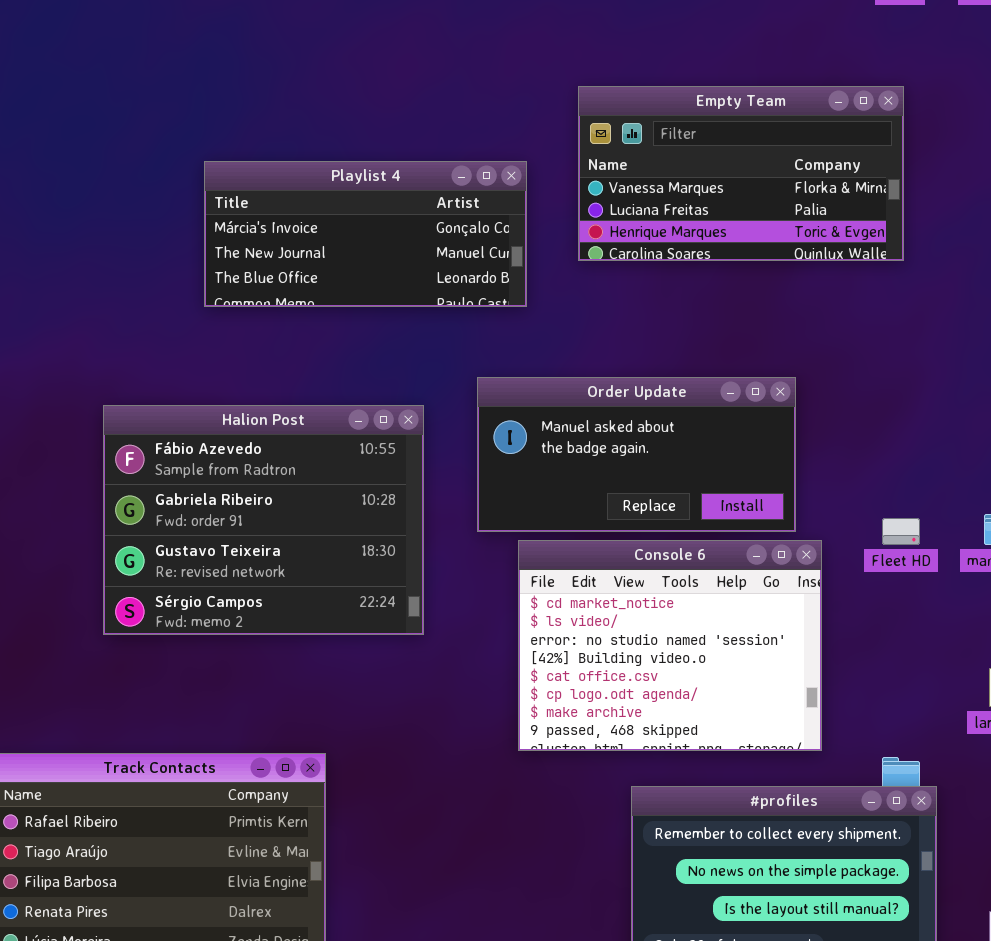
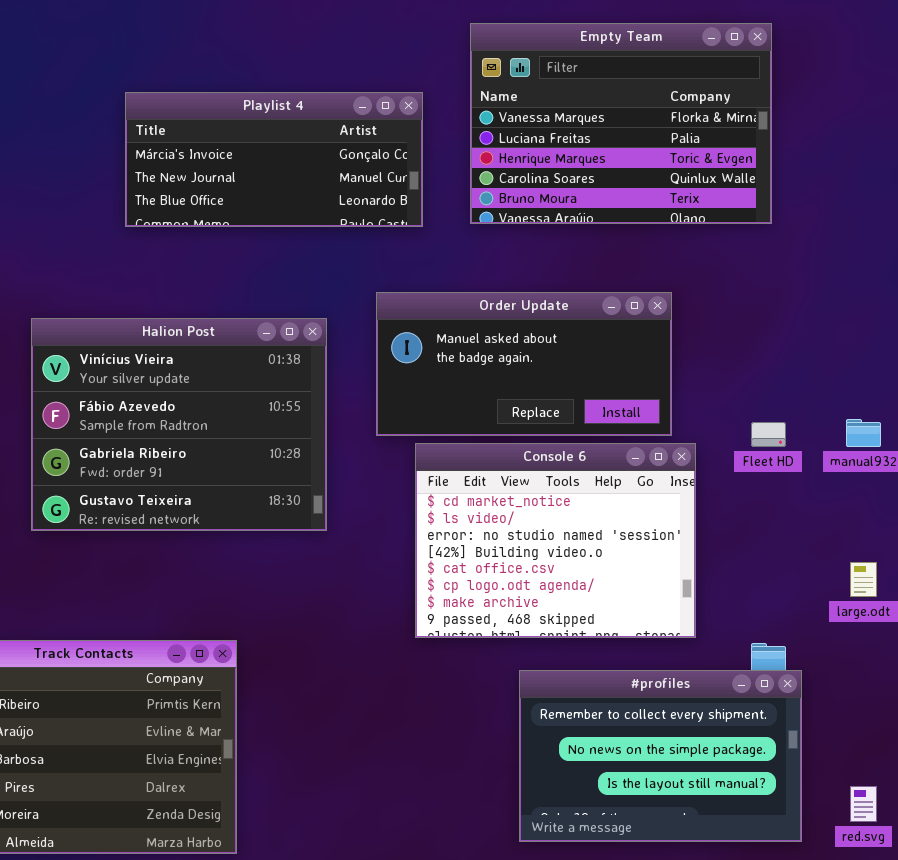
Empty Team: [578,86,904,261] -> [470,23,772,224], resized
Halion Post: [103,405,424,635] -> [31,318,327,531], scrolled up 1 row

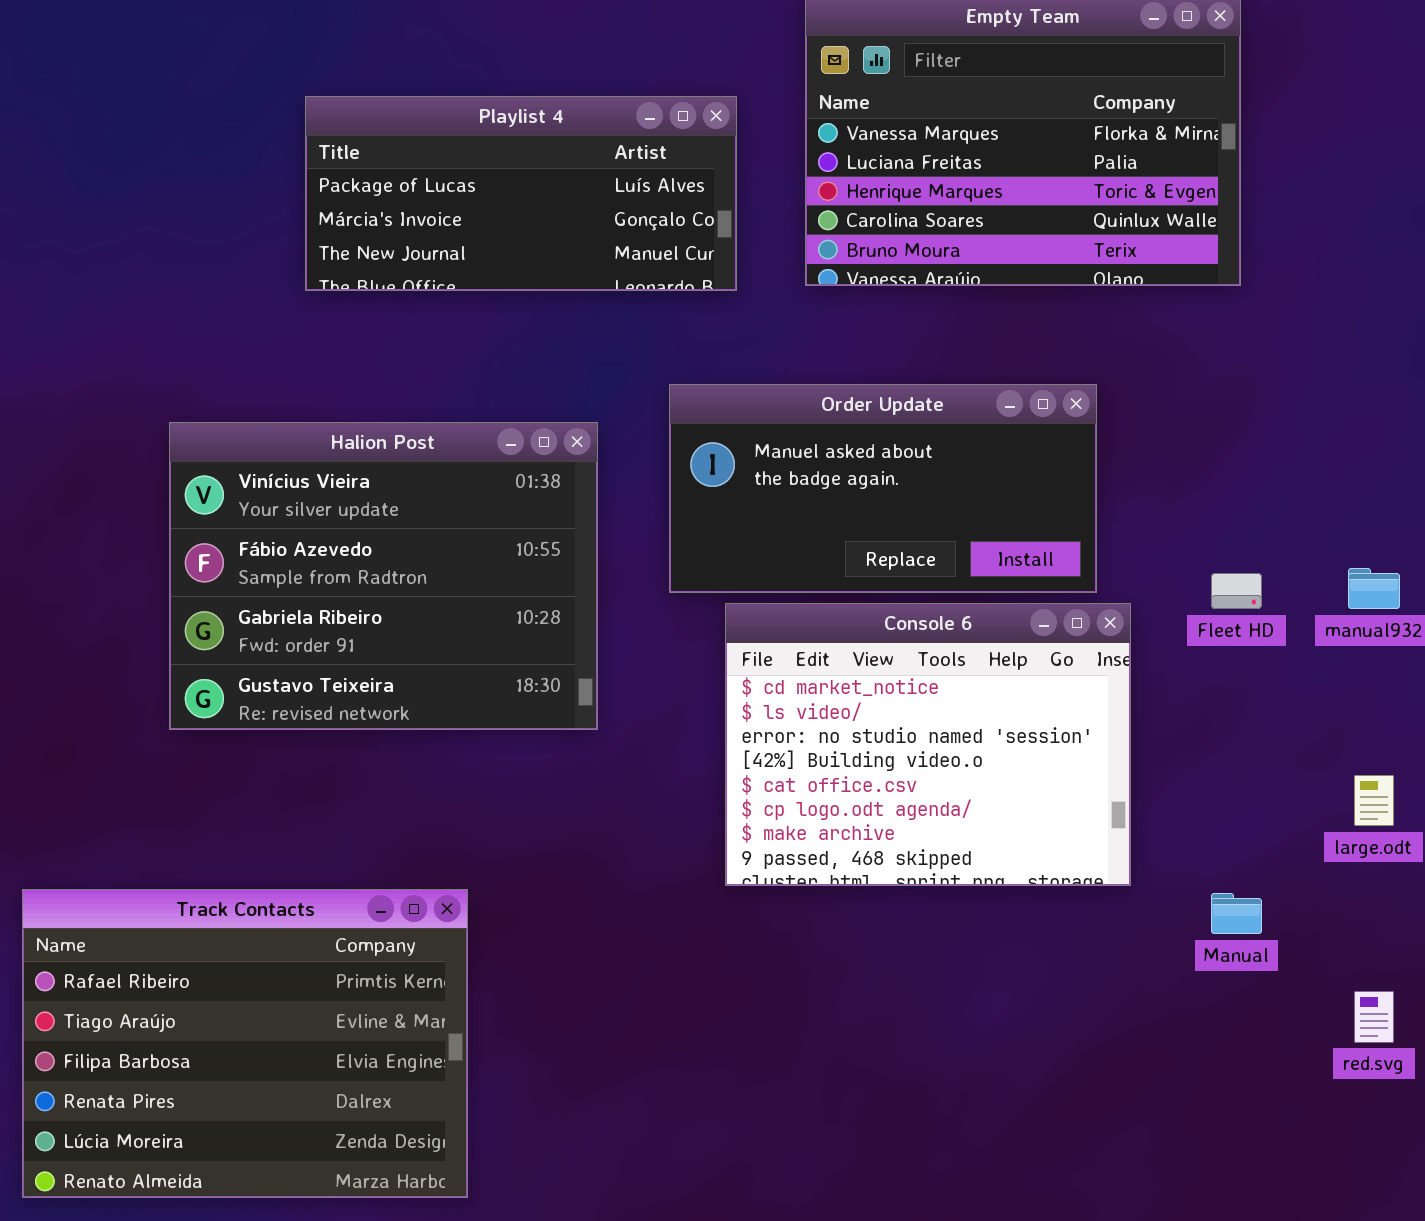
Playlist 4: [125,92,423,227] -> [305,96,737,291], scrolled up 1 row
#profiles: [519,670,802,842] -> none, closed
red.svg: [850,786,877,822] -> [1354,991,1394,1043], moved

